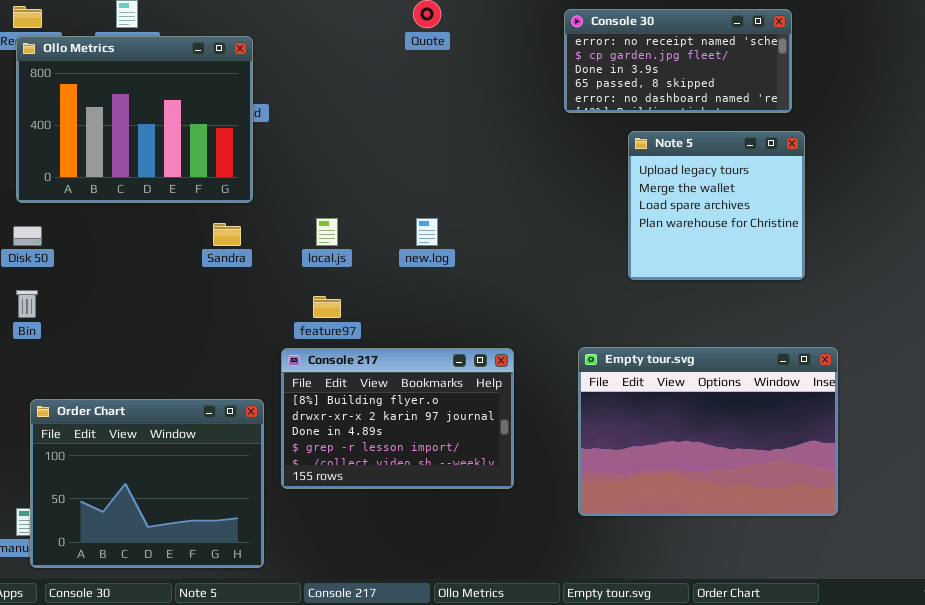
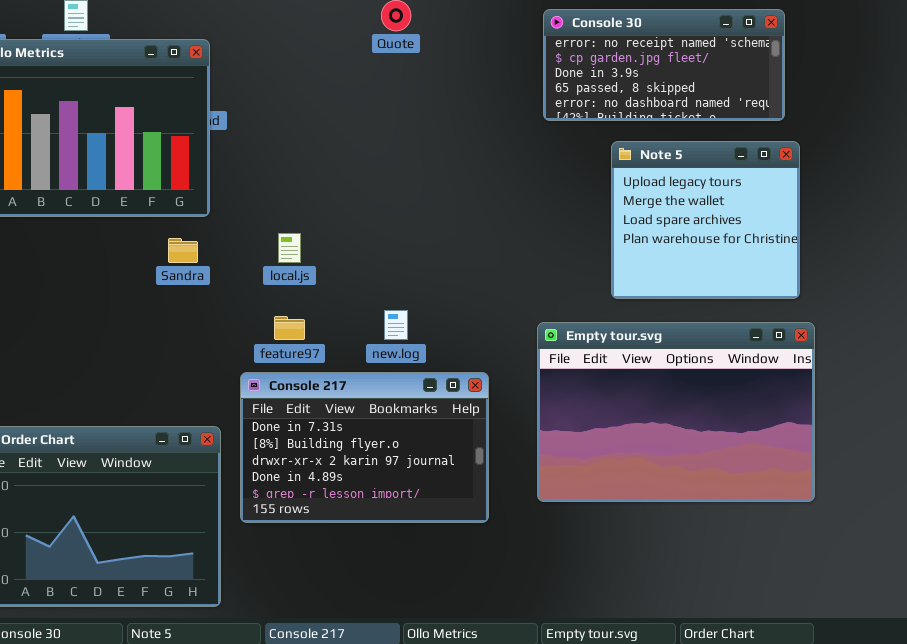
new.log: [416,218,438,246] -> [384,310,408,340], moved
Empty tour.svg: [578,347,838,516] -> [537,322,815,502], moved
Console 217: [281,348,514,489] -> [240,372,489,523], scrolled up 1 row

